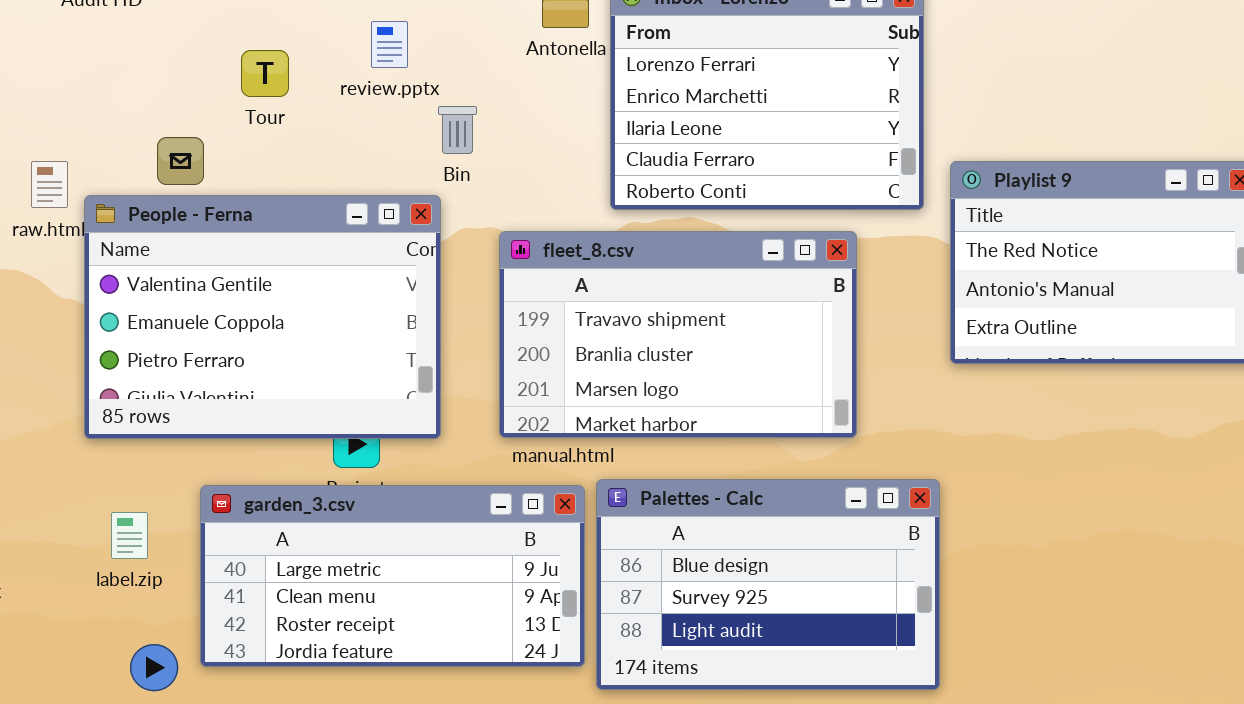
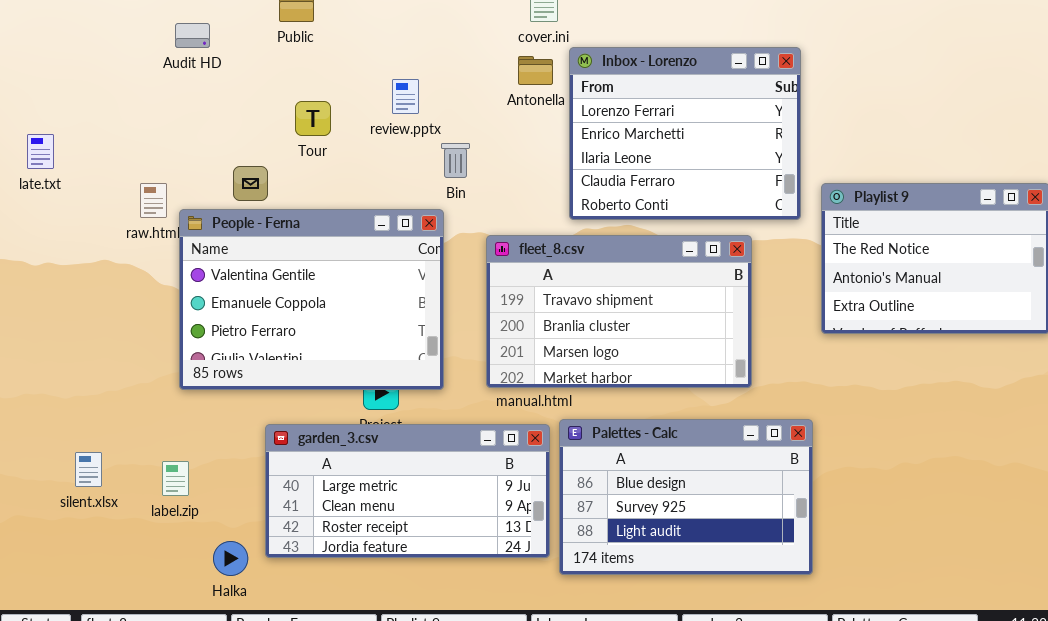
label.zip: [111,512,148,559] -> [162,461,189,496], moved

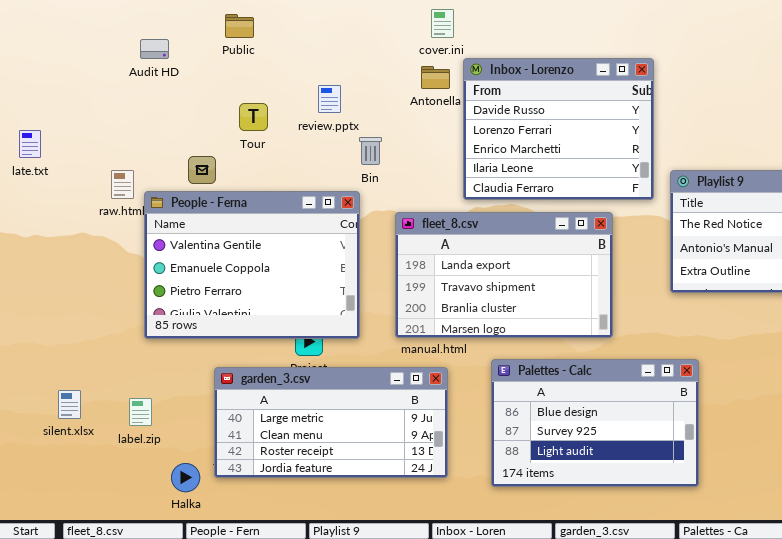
Inbox - Lorenzo: [569,47,801,220] -> [463,58,654,200], scrolled up 1 row
fleet_8.csv: [486,235,752,388] -> [395,212,613,338], scrolled up 1 row
Palettes - Calc: [559,419,813,575] -> [491,359,699,487], moved

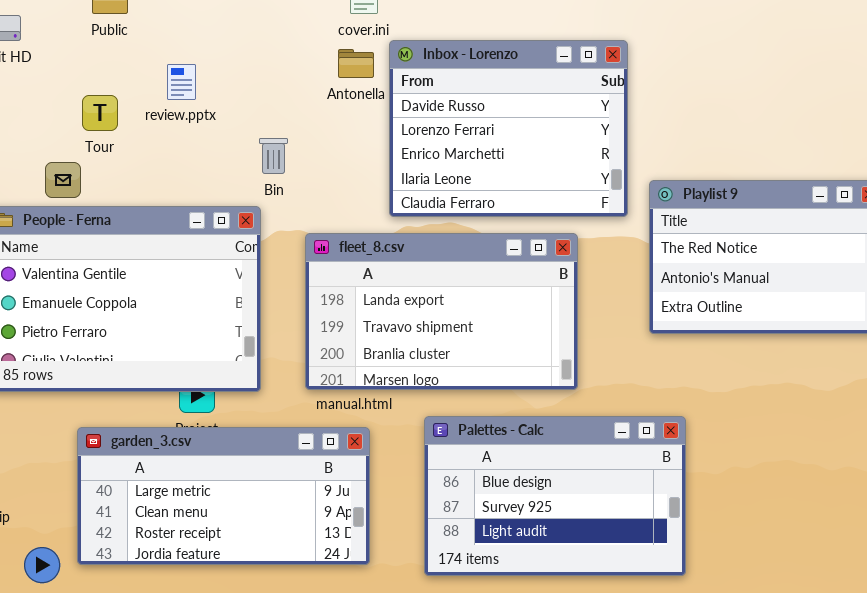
review.pptx: [318,85,341,113] -> [167,64,196,100], moved
Tour: [239,103,268,131] -> [82,95,118,131], moved

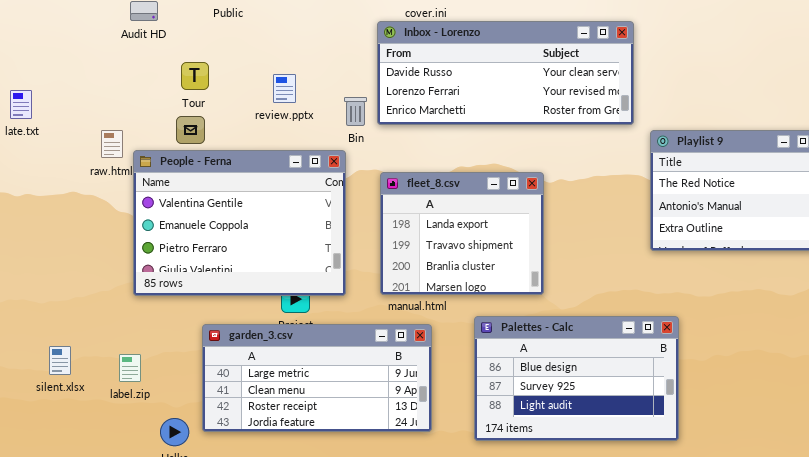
Inbox - Lorenzo: [389,40,628,217] -> [377,21,634,125], resized
review.pptx: [167,64,196,100] -> [273,74,296,103], moved
Tour: [82,95,118,131] -> [181,62,209,90], moved
fleet_8.csv: [305,233,578,390] -> [380,172,544,295], resized

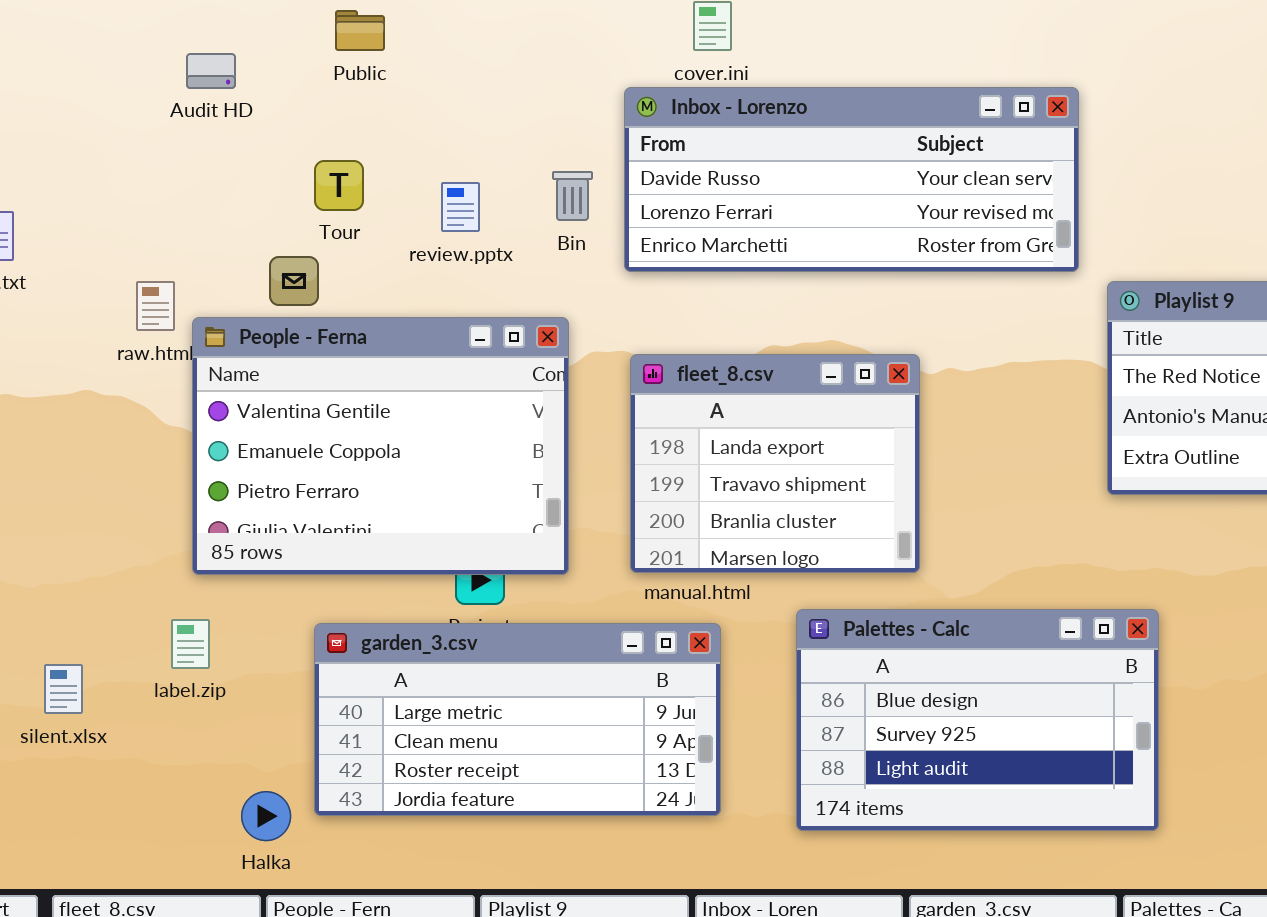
Tour: [181,62,209,90] -> [314,160,364,211], moved
Bin: [344,97,367,126] -> [552,171,593,221], moved
label.zip: [119,354,141,382] -> [171,619,210,669], moved

